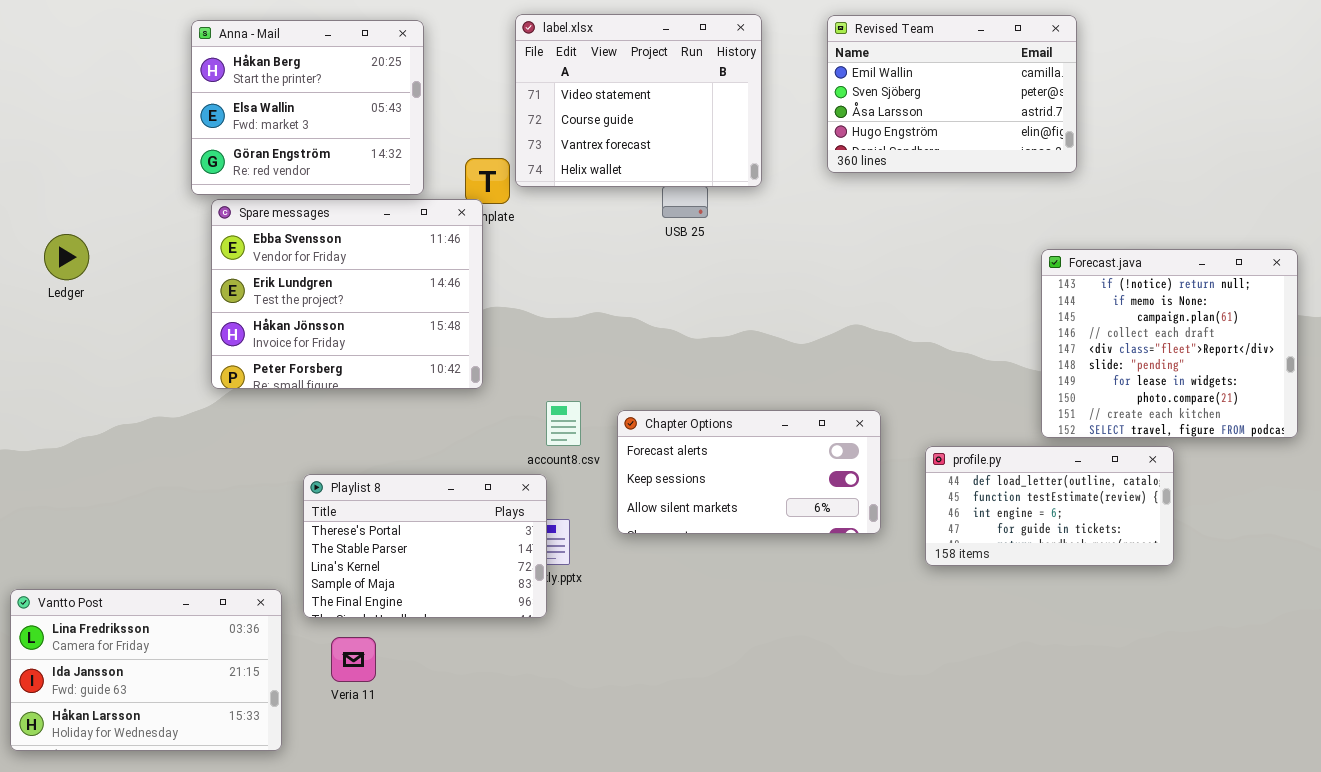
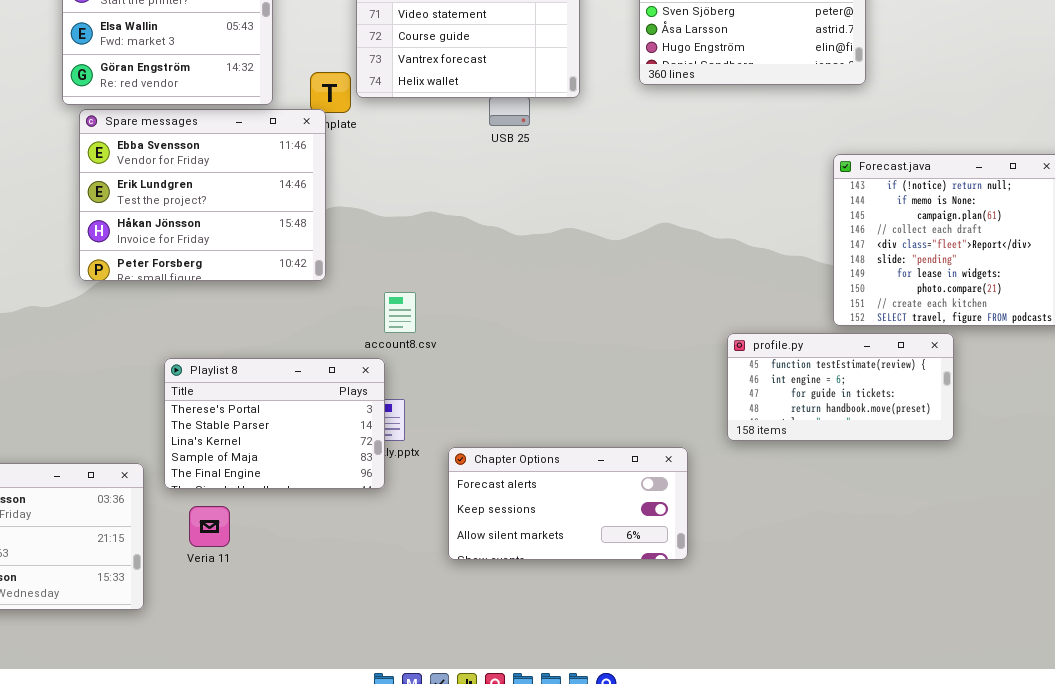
Chapter Options: [617,410,881,534] -> [448,447,688,560], moved
profile.py: [925,446,1174,566] -> [727,333,954,441], scrolled down 1 row

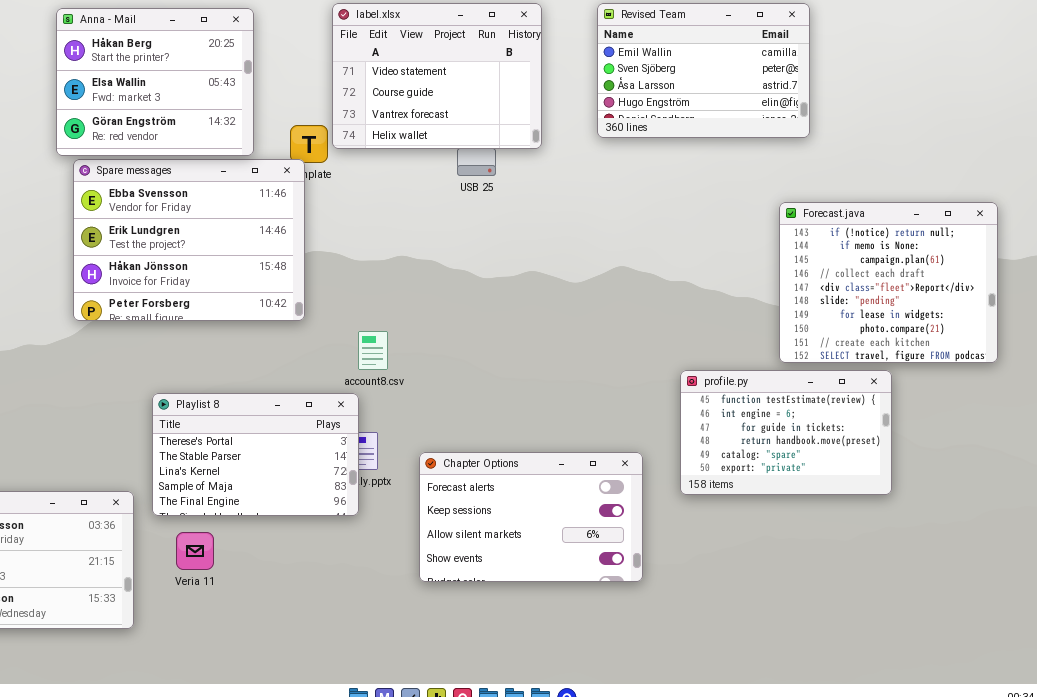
profile.py: [727,333,954,441] -> [680,370,892,495], resized
Chapter Options: [448,447,688,560] -> [419,452,643,582], resized

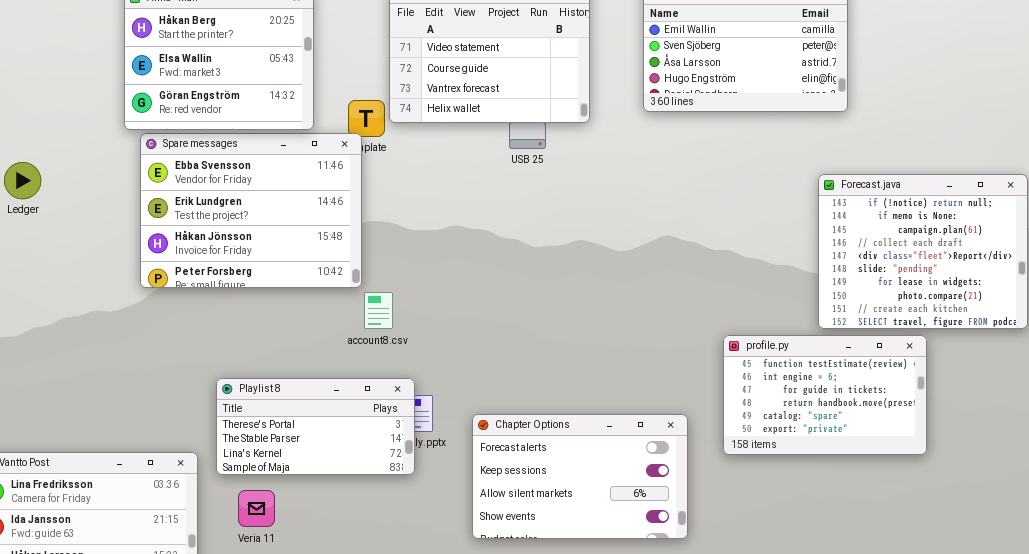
account8.csv: [358,331,388,370] -> [364,292,393,329], moved
Playlist 8: [152,393,359,516] -> [216,378,415,475], resized

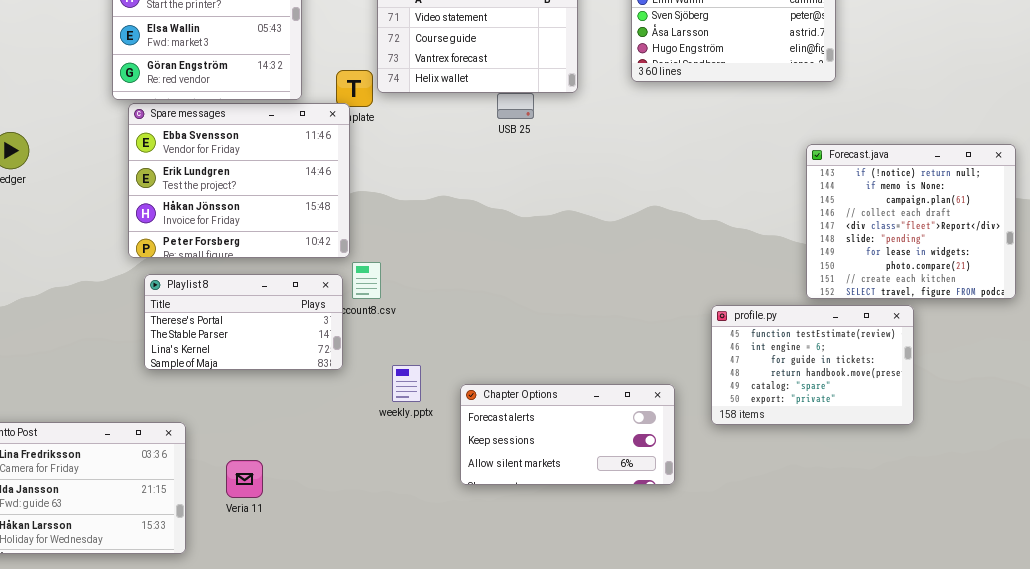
Playlist 8: [216,378,415,475] -> [144,274,343,370], moved
Chapter Options: [472,414,688,539] -> [460,384,675,485], resized

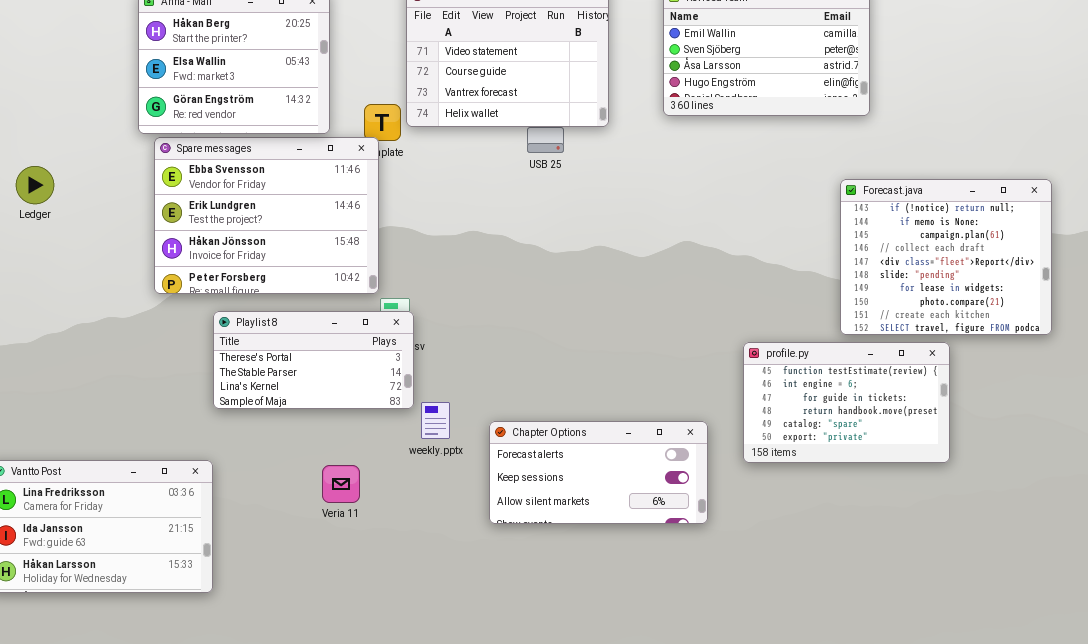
Playlist 8: [144,274,343,370] -> [213,311,414,409], moved
Veria 11: [226,460,263,498] -> [322,465,360,503], moved

